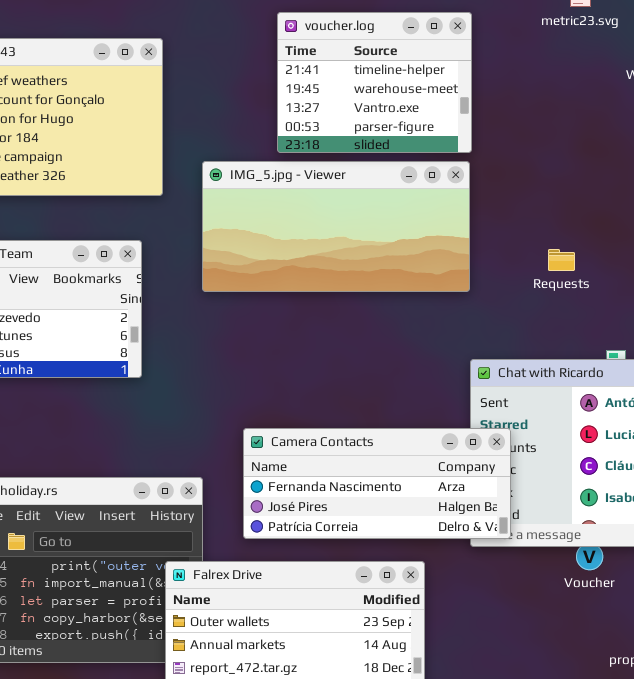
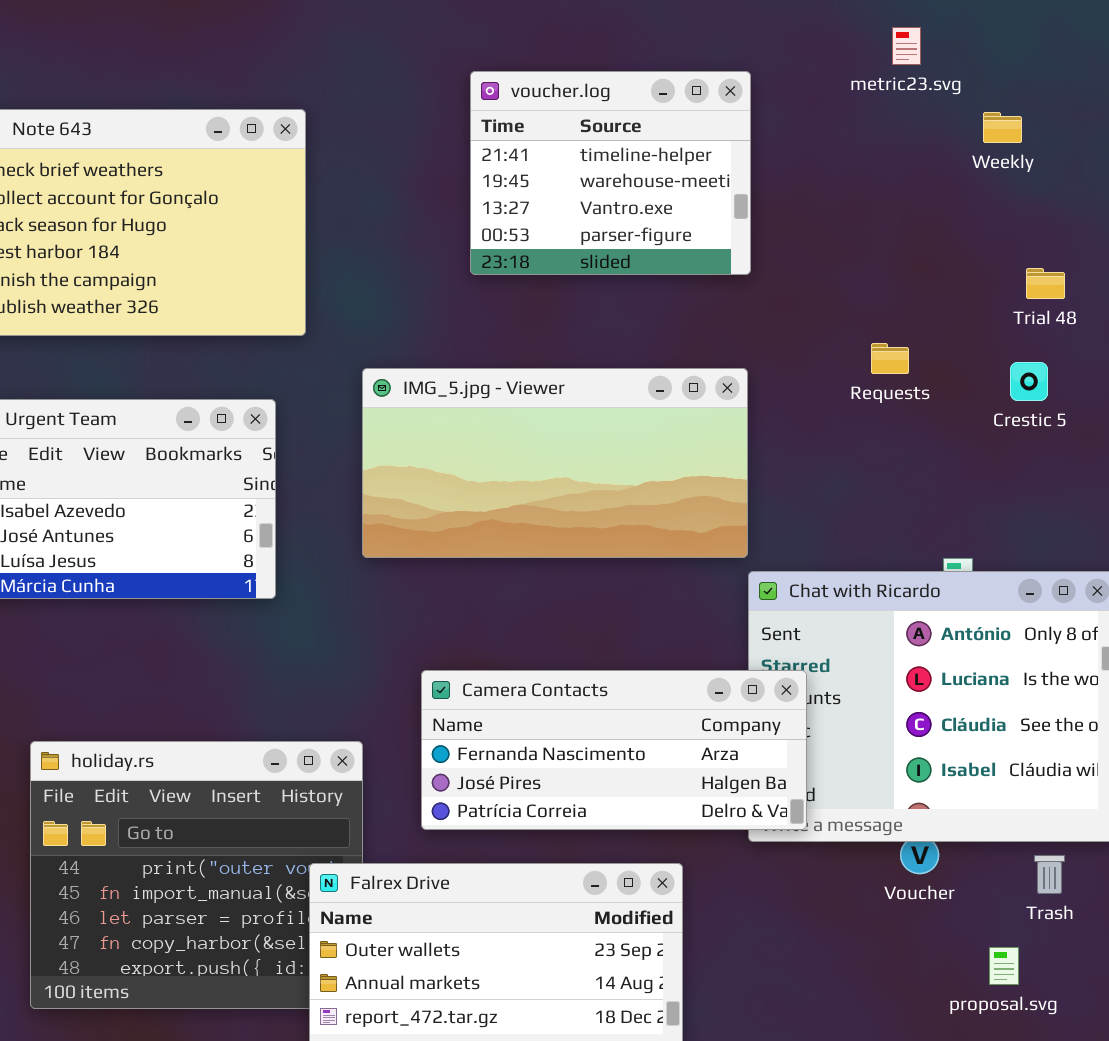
IMG_5.jpg - Viewer: [202,161,470,292] -> [362,368,748,558], moved
Requests: [548,249,575,271] -> [871,343,909,374], moved

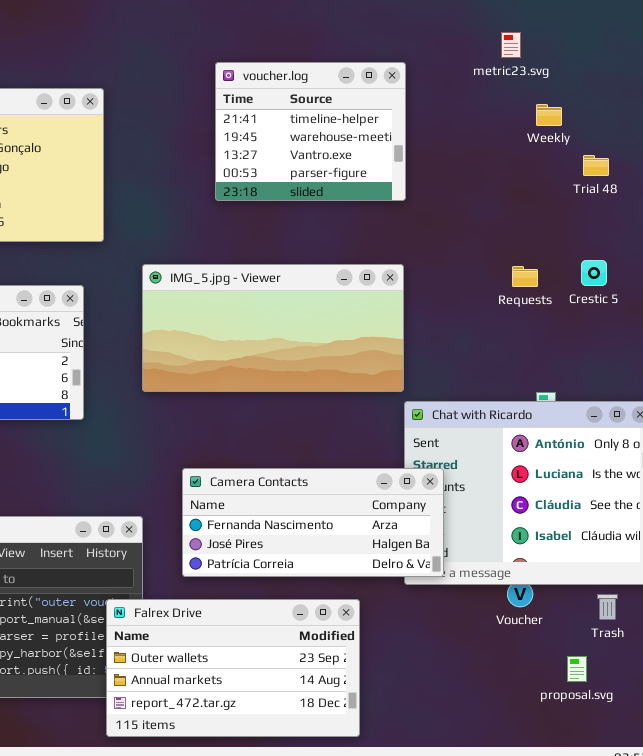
Weekly: [983,112,1022,143] -> [536,104,562,126], moved
Trial 48: [1026,268,1065,299] -> [583,155,609,176], moved
Requests: [871,343,909,374] -> [512,266,538,287], moved

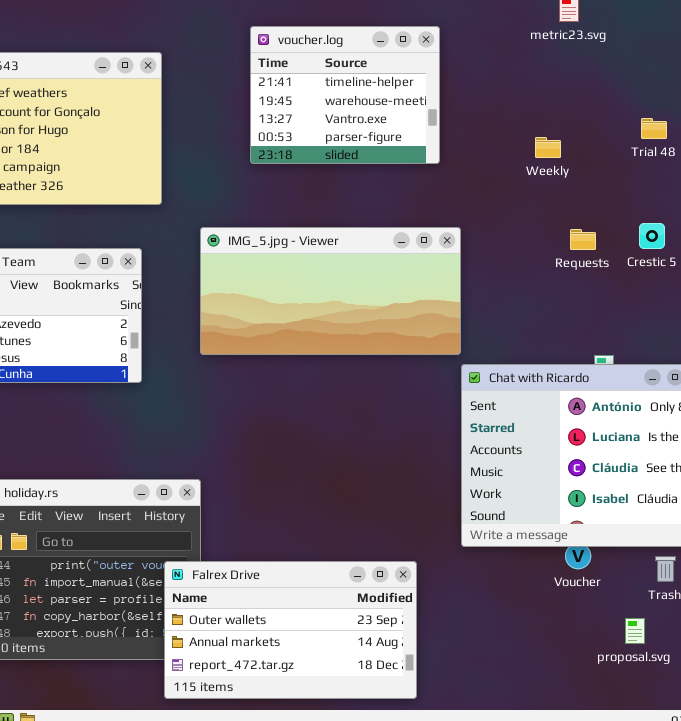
voucher.log: [215,62,406,201] -> [250,26,440,164], moved
Weekly: [536,104,562,126] -> [535,137,561,158], moved
Camera Contacts: [182,468,444,577] -> none, closed

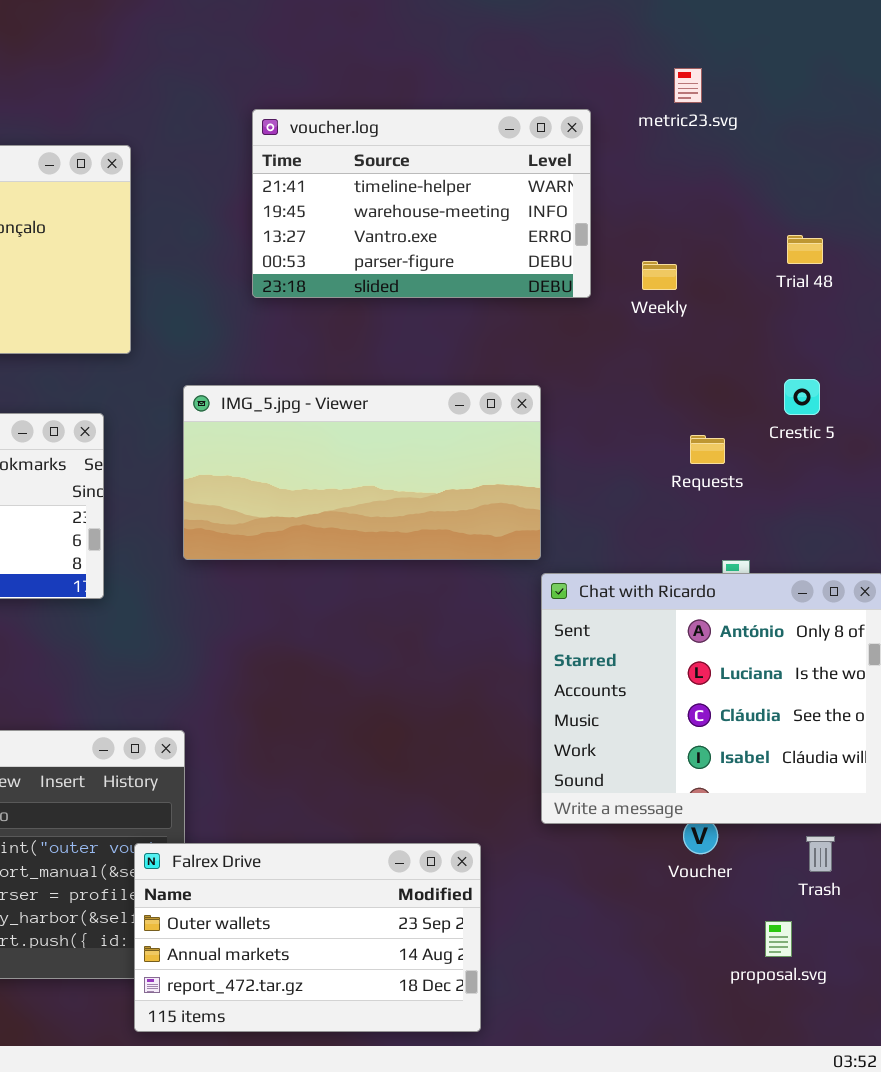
voucher.log: [250,26,440,164] -> [252,109,591,298], resized
Requests: [570,229,596,250] -> [690,435,725,464], moved

